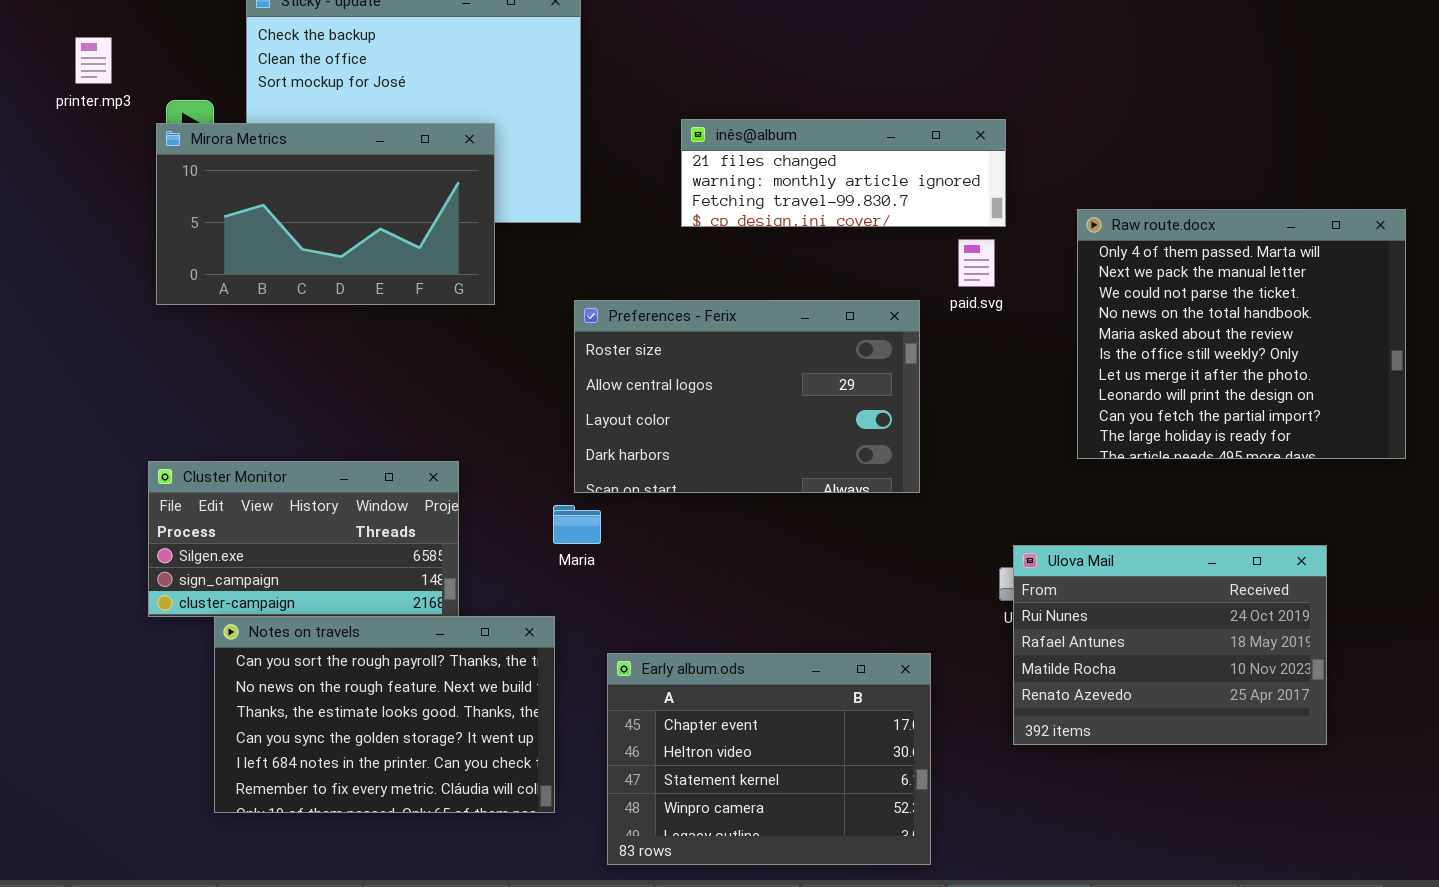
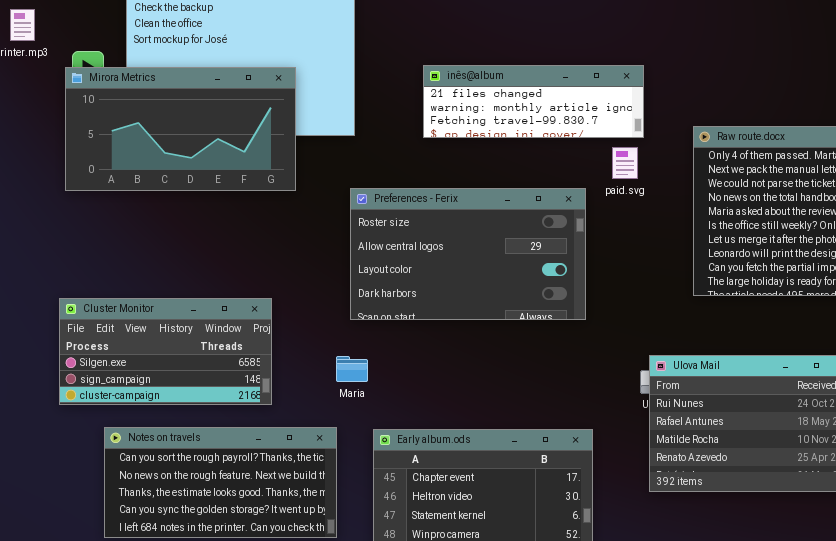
Maria: [553,505,601,544] -> [336,356,368,382], moved
Notes on travels: [214,616,555,813] -> [104,427,337,538], resized

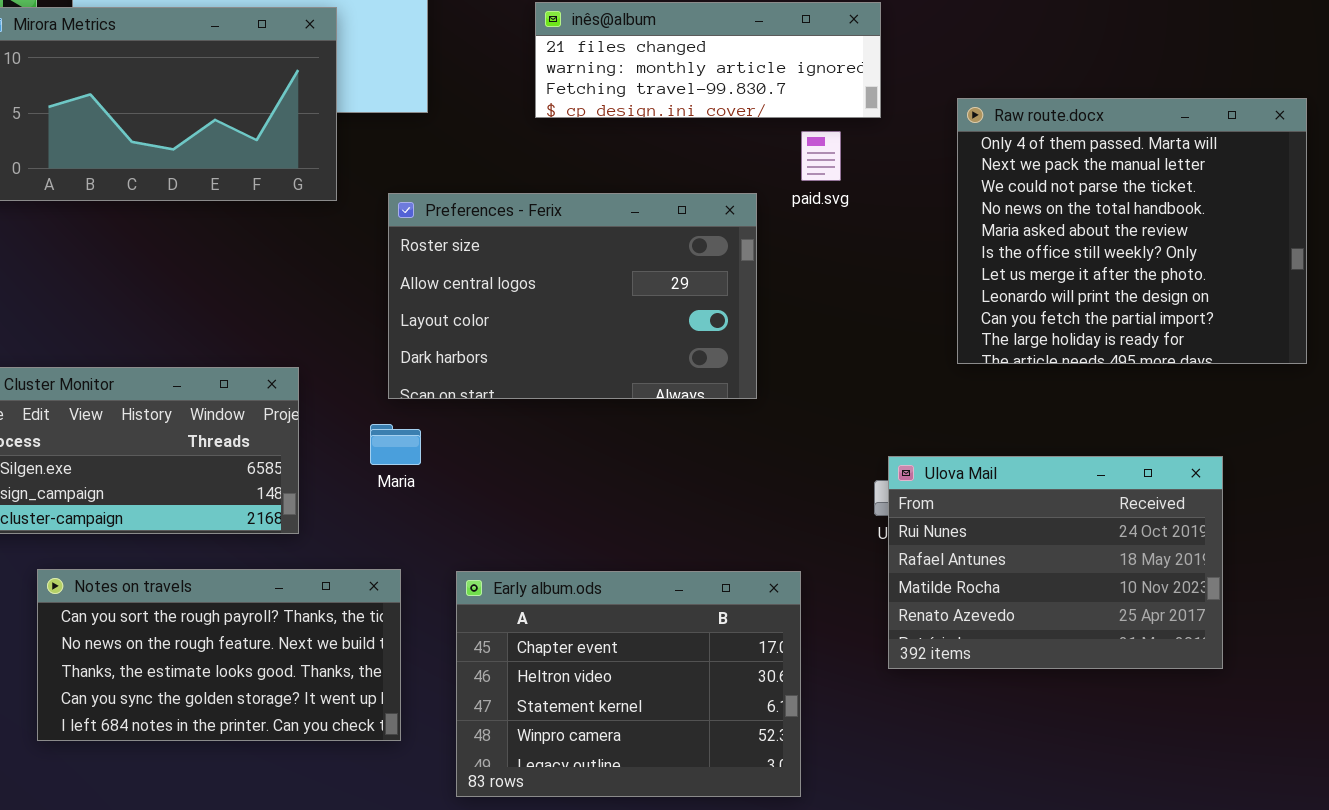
paid.svg: [612,147,638,179] -> [801,131,841,181], moved
Preferences - Ferix: [350,188,586,320] -> [388,193,757,399], moved
Maria: [336,356,368,382] -> [370,424,421,465], moved

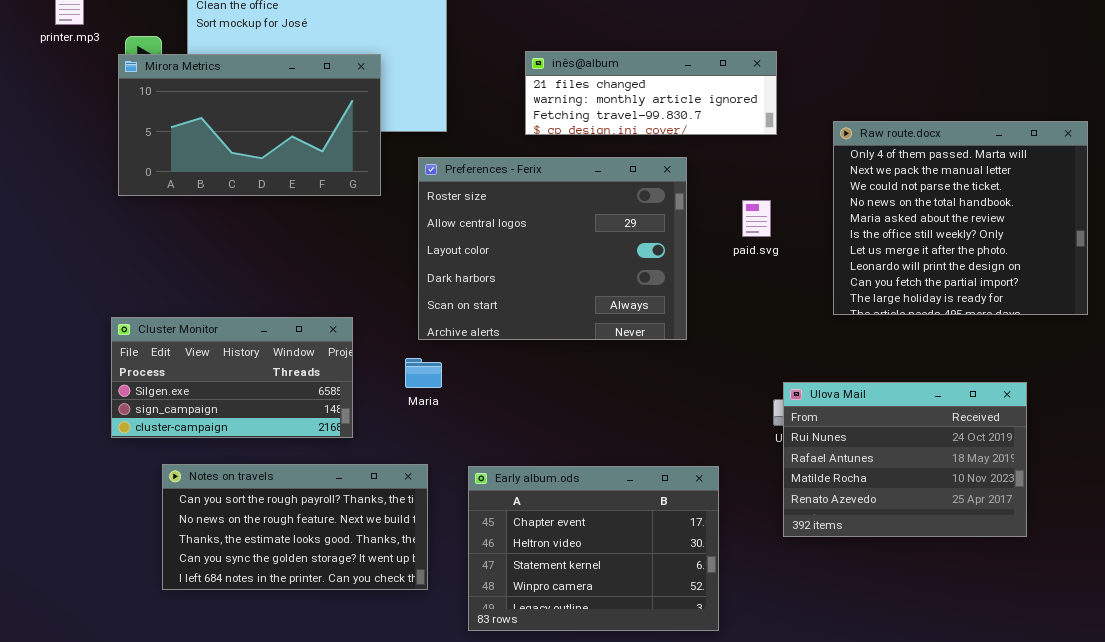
paid.svg: [801,131,841,181] -> [742,200,771,237], moved
Preferences - Ferix: [388,193,757,399] -> [418,157,687,340], resized

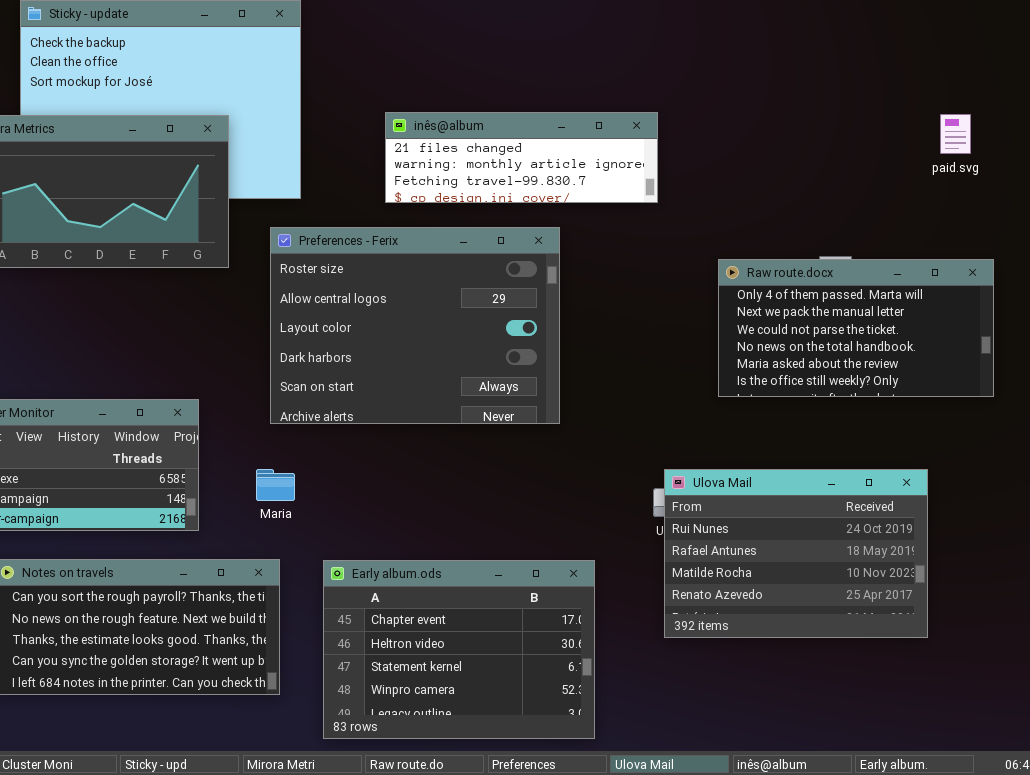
Raw route.docx: [833,121,1088,315] -> [718,259,994,397], resized
paid.svg: [742,200,771,237] -> [940,114,971,154], moved
Maria: [405,358,442,388] -> [256,469,295,501], moved

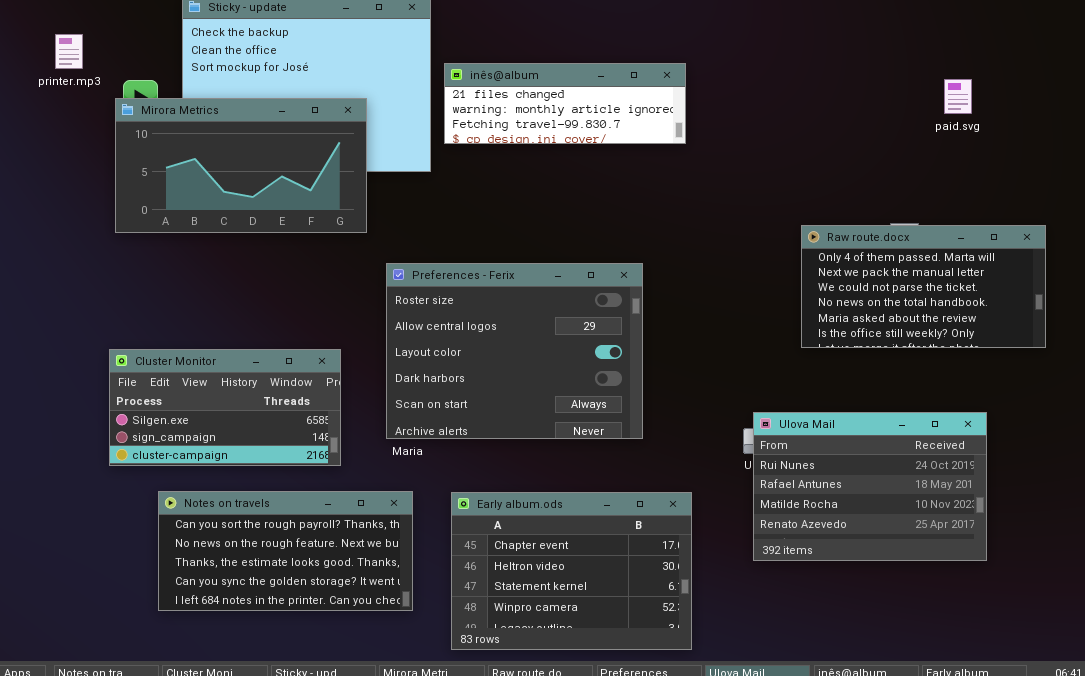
inês@album: [385,112,658,203] -> [444,63,686,144], moved
paid.svg: [940,114,971,154] -> [944,79,972,114], moved
Preferences - Ferix: [270,227,560,424] -> [386,263,643,439], moved

